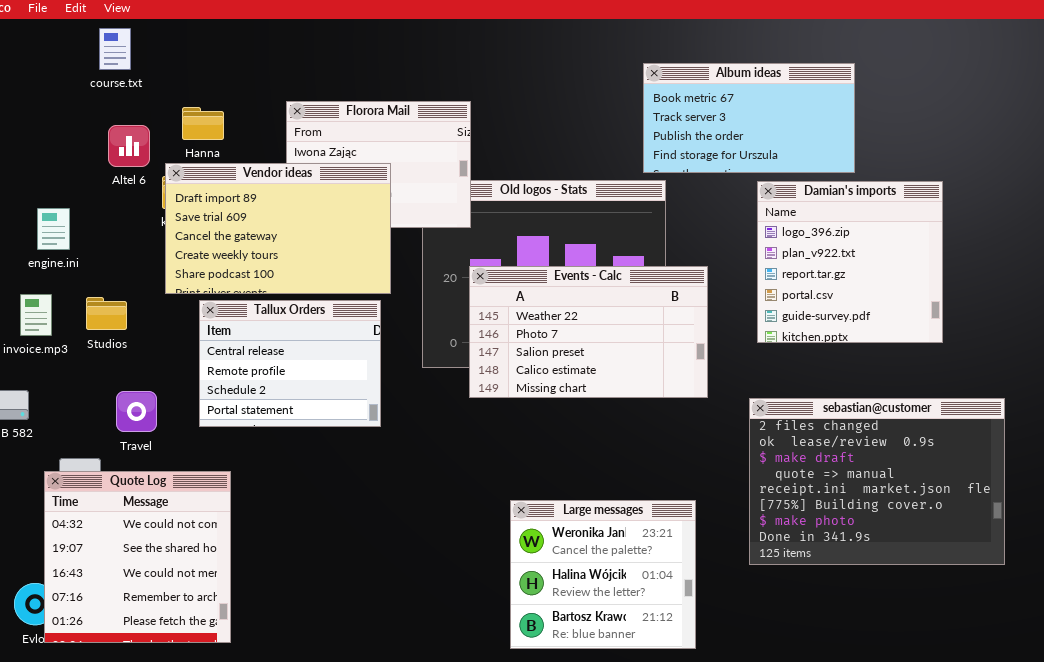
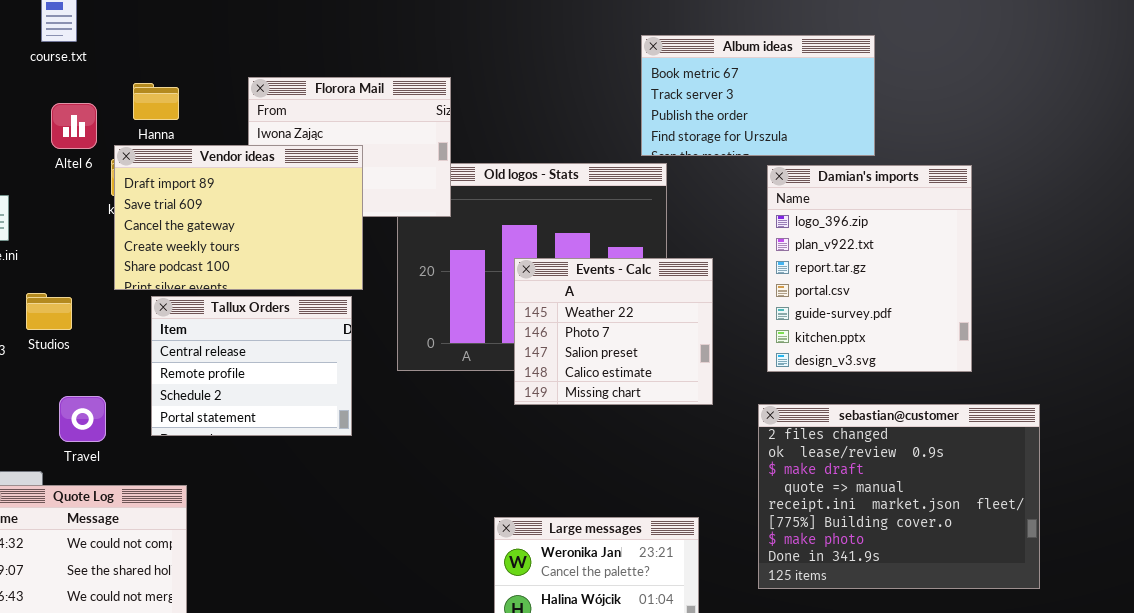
Damian's imports: [757,181,943,343] -> [767,165,972,372], resized
Events - Calc: [469,266,708,398] -> [514,258,713,405], resized

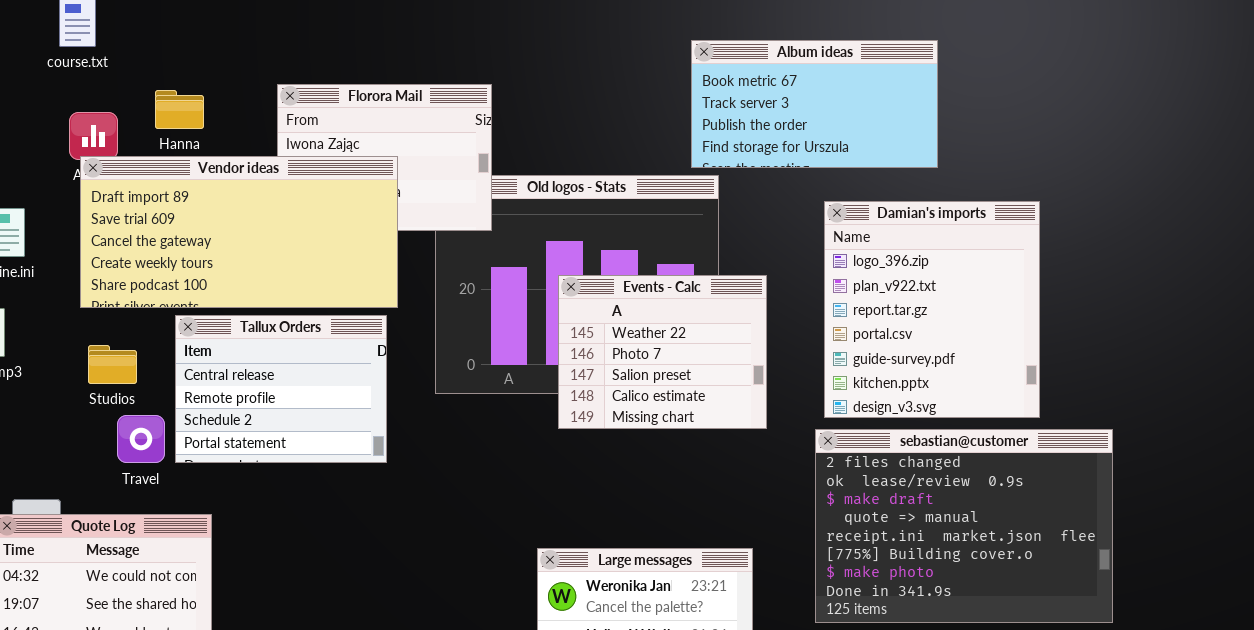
Vendor ideas: [114,145,363,290] -> [80,156,398,308], resized
Damian's imports: [767,165,972,372] -> [824,201,1040,418], moved
Studios: [26,293,72,330] -> [88,345,137,384], moved
Travel: [59,396,106,442] -> [117,415,165,463], moved

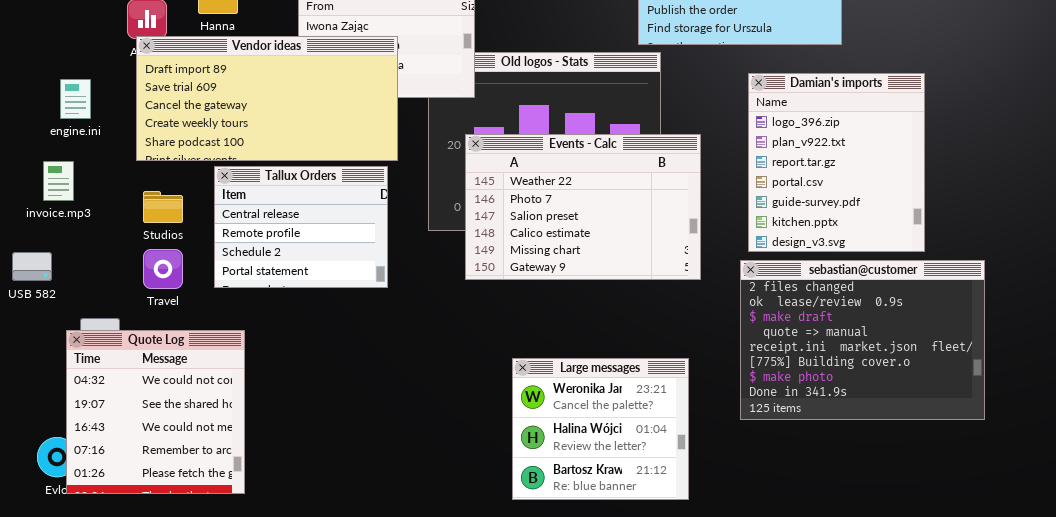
Events - Calc: [558,275,767,429] -> [465,134,701,280], resized
Travel: [117,415,165,463] -> [143,249,183,289], moved

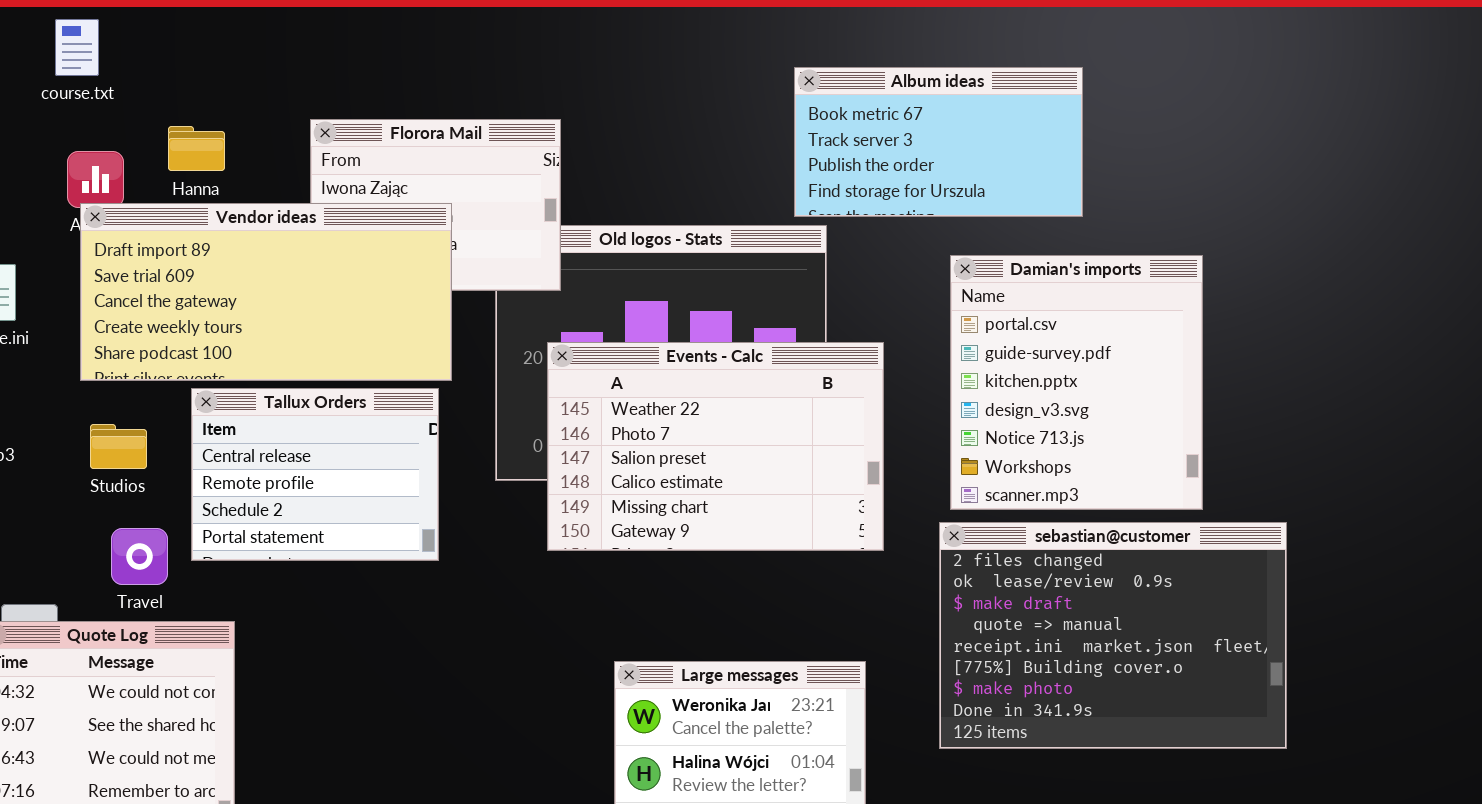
Damian's imports: [748,73,925,252] -> [950,255,1203,510], scrolled down 3 rows
Travel: [143,249,183,289] -> [111,528,168,585], moved

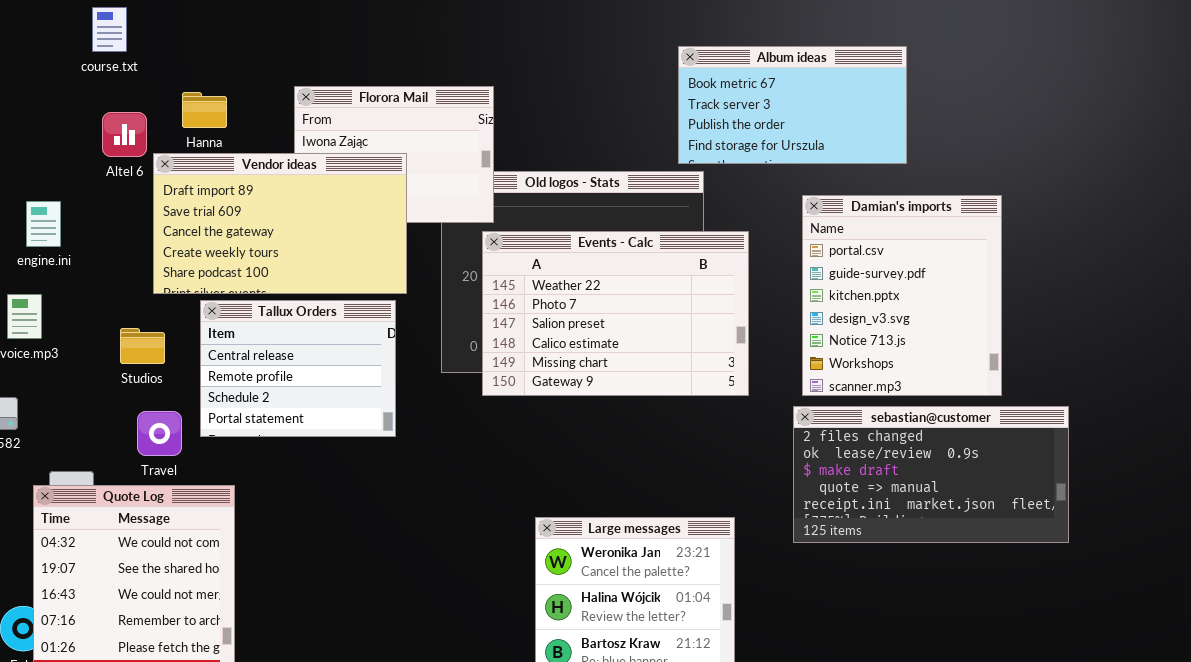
Vendor ideas: [80,203,452,381] -> [153,153,407,294], resized
Events - Calc: [547,342,884,551] -> [482,231,749,396], moved
sebastian@customer: [939,522,1287,749] -> [793,406,1069,543], resized

